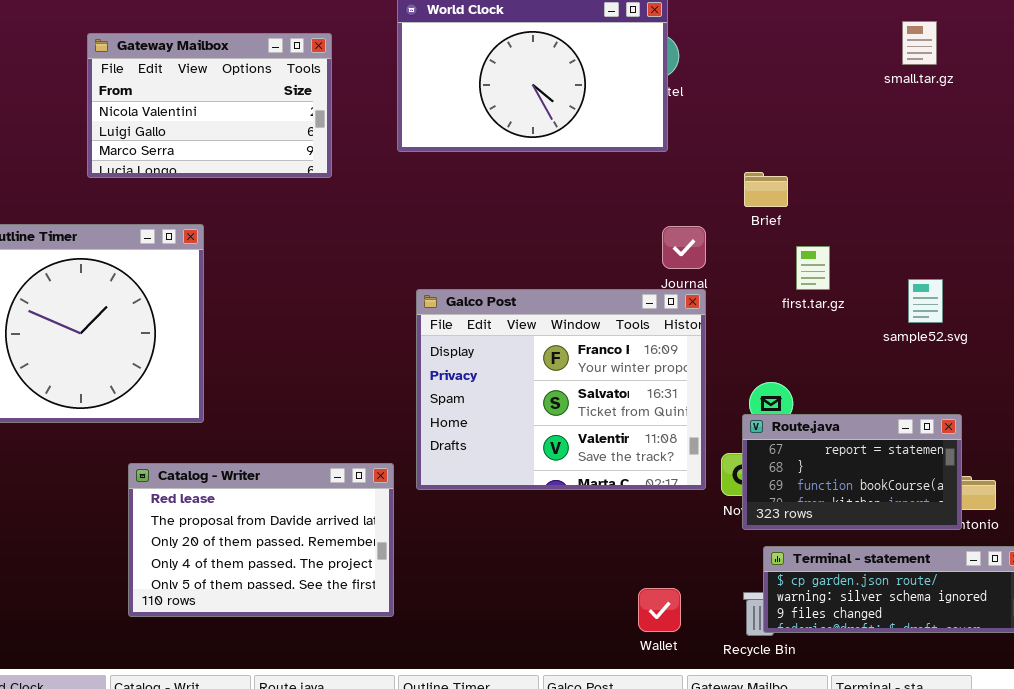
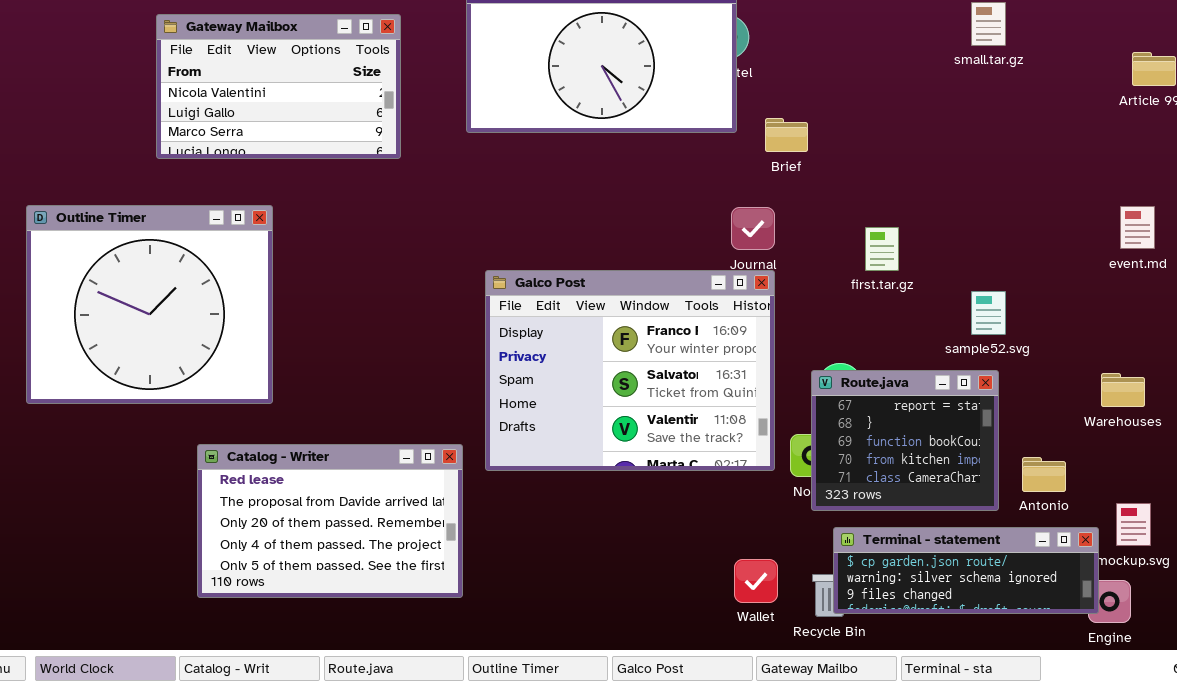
Brief: [744,172,788,207] -> [765,118,808,152], moved
sample52.svg: [908,279,943,323] -> [971,291,1006,335], moved
Route.java: [742,414,962,530] -> [811,370,999,511], resized
Wallet: [638,588,681,632] -> [734,559,778,603], moved

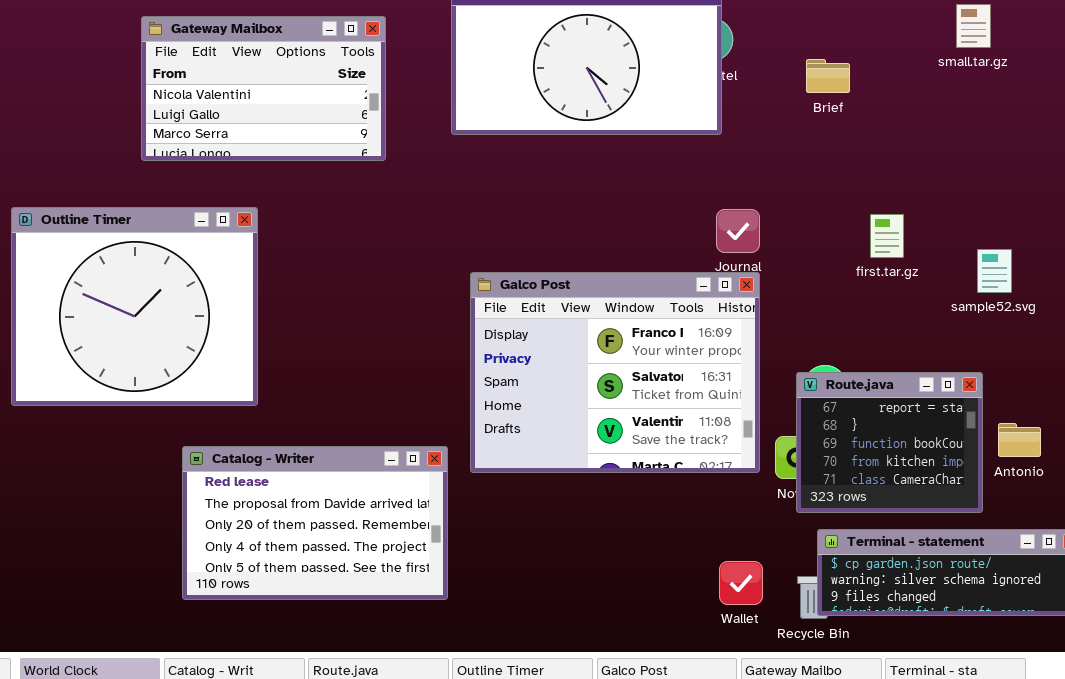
Brief: [765,118,808,152] -> [806,59,850,93], moved
first.tar.gz: [865,227,899,271] -> [870,214,904,258], moved
sample52.svg: [971,291,1006,335] -> [977,249,1012,293], moved
Antonio: [1022,457,1066,492] -> [998,423,1041,457], moved

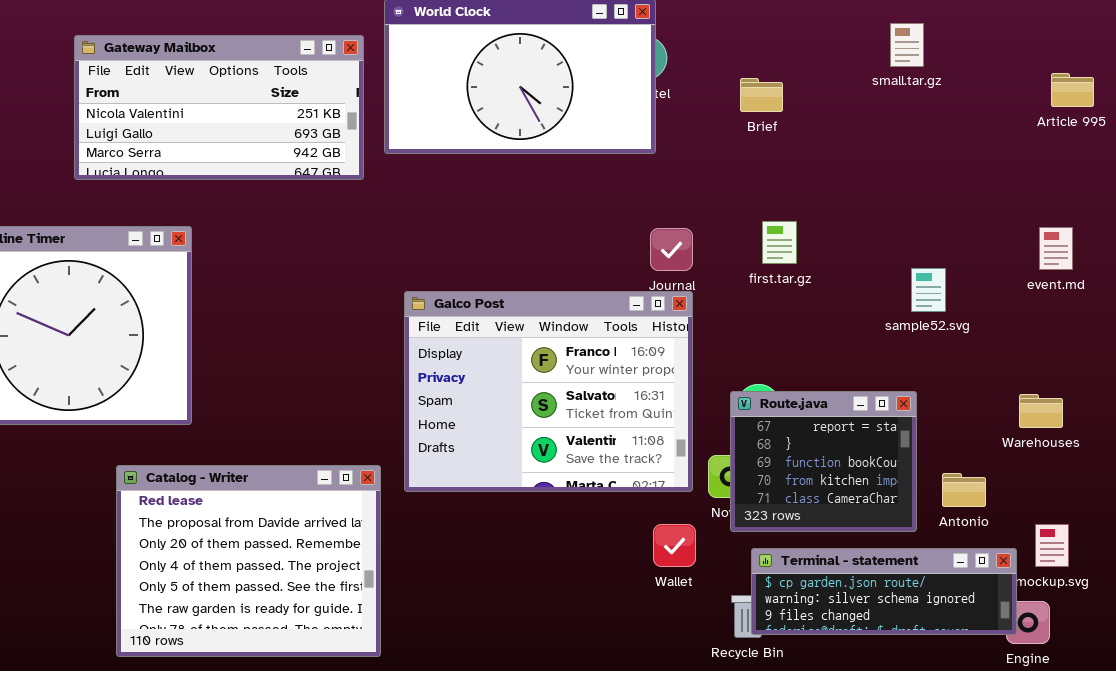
Gateway Mailbox: [141,16,386,161] -> [74,35,364,180], resized
first.tar.gz: [870,214,904,258] -> [762,221,797,264], moved
Antonio: [998,423,1041,457] -> [942,473,986,507], moved
Catalog - Writer: [182,446,448,600] -> [116,465,381,657], resized
Wallet: [719,561,763,605] -> [653,524,696,567], moved

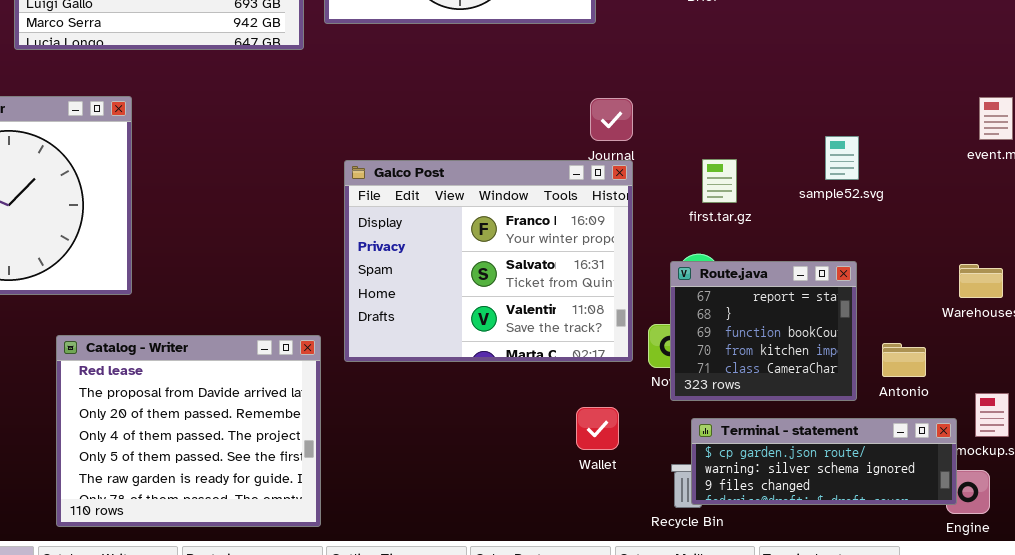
first.tar.gz: [762,221,797,264] -> [702,159,737,203], moved
sample52.svg: [911,268,946,312] -> [825,136,859,180], moved
Wallet: [653,524,696,567] -> [576,407,619,450], moved

